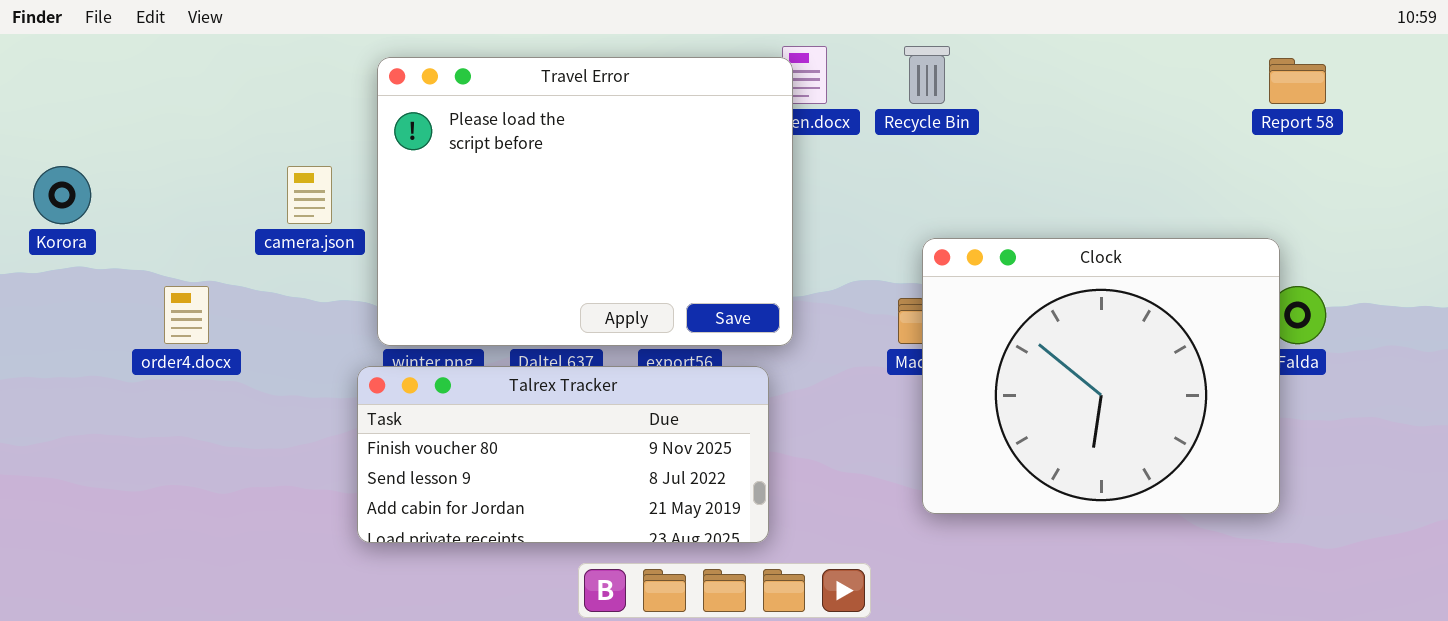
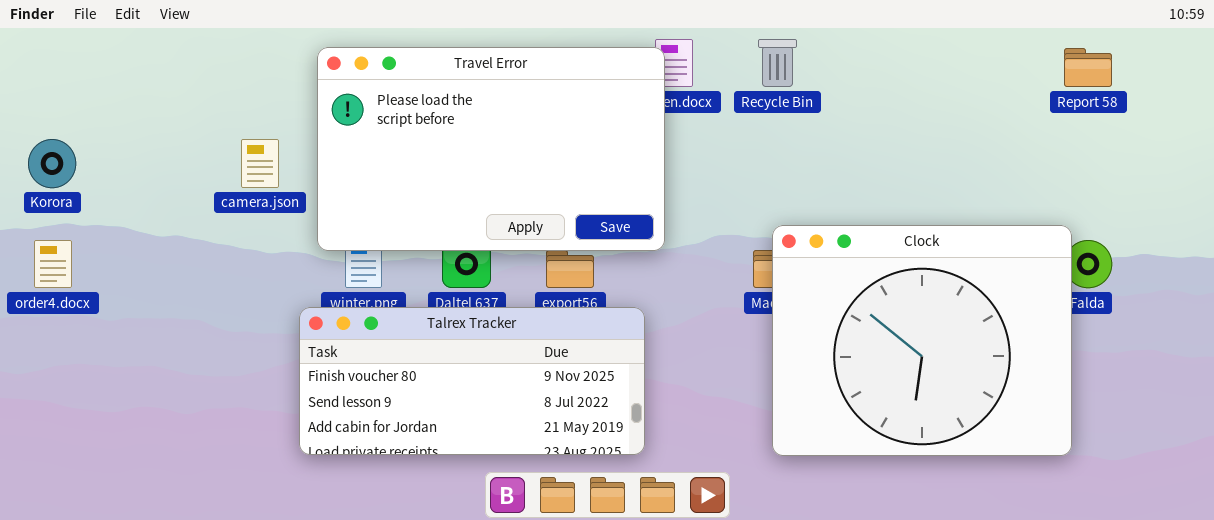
Travel Error: [377,57,793,346] -> [317,47,665,251], resized
Clock: [922,238,1280,514] -> [772,225,1072,456], moved
order4.docx: [164,286,209,344] -> [34,240,72,288], moved

